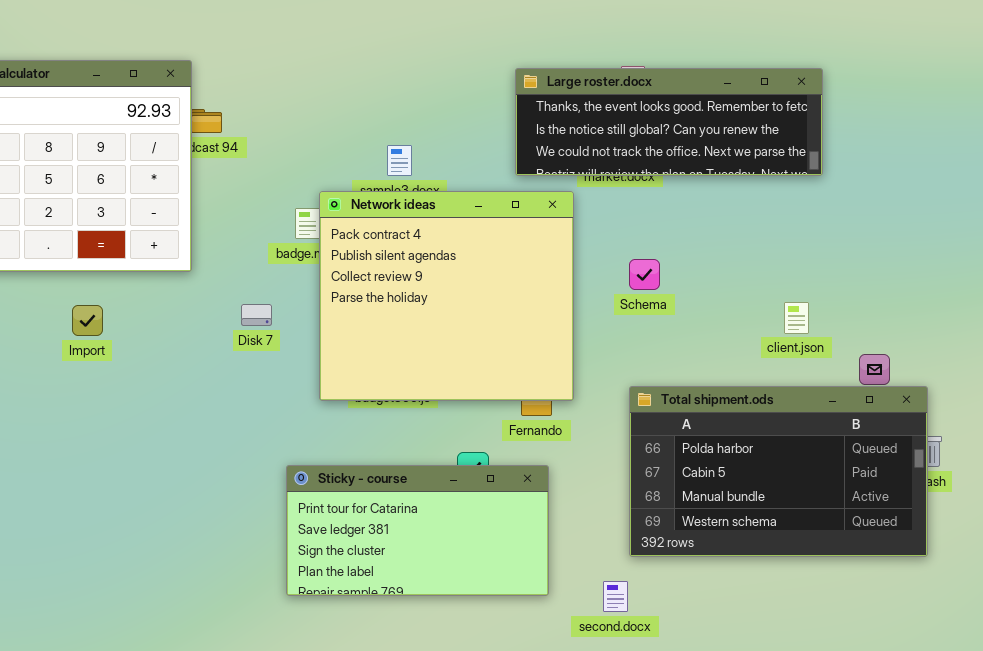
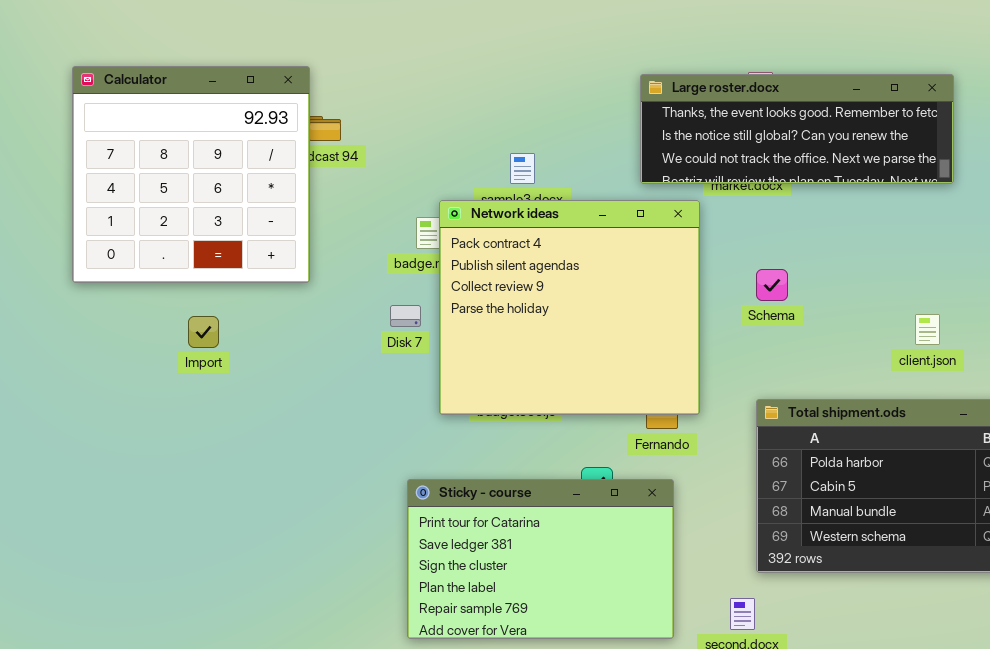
Disk 7: [241,304,272,326] -> [390,305,421,327], moved
Sticky - course: [286,465,549,596] -> [407,479,674,639], resized

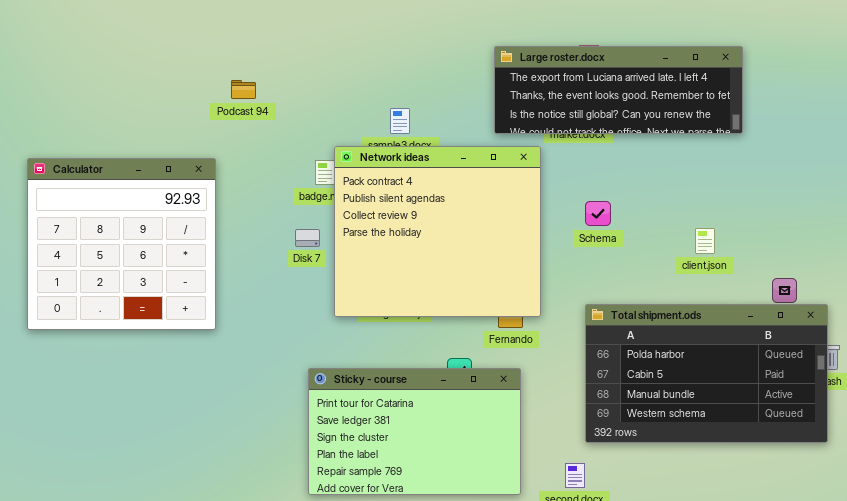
Calculator: [72,66,310,283] -> [27,158,216,330], moved
Large roster.docx: [640,74,954,184] -> [494,46,743,134], scrolled up 1 row
client.json: [915,314,940,345] -> [695,228,715,254], moved

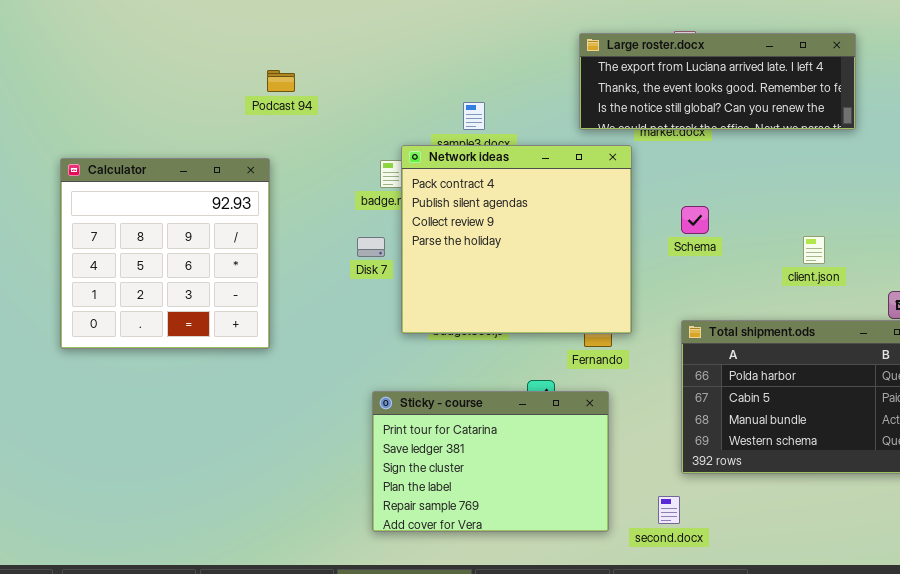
Podcast 94: [231,80,256,99] -> [267,70,295,92], moved

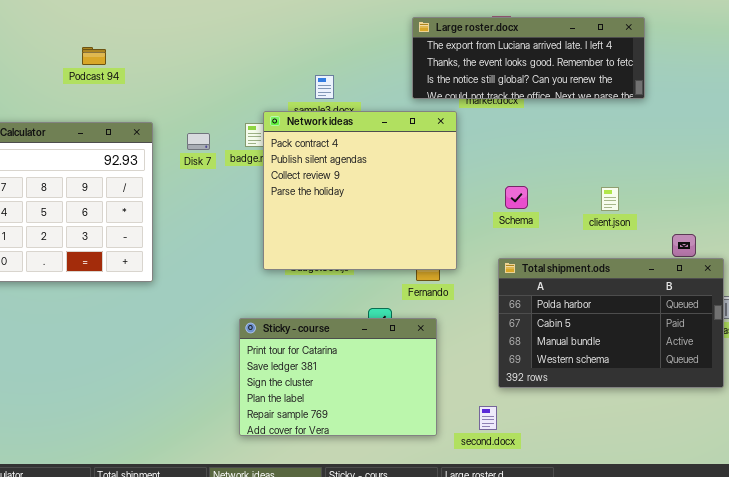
Podcast 94: [267,70,295,92] -> [82,47,106,65], moved
Schema: [681,206,709,234] -> [505,186,528,209], moved
Disk 7: [357,237,385,257] -> [187,133,210,150], moved

